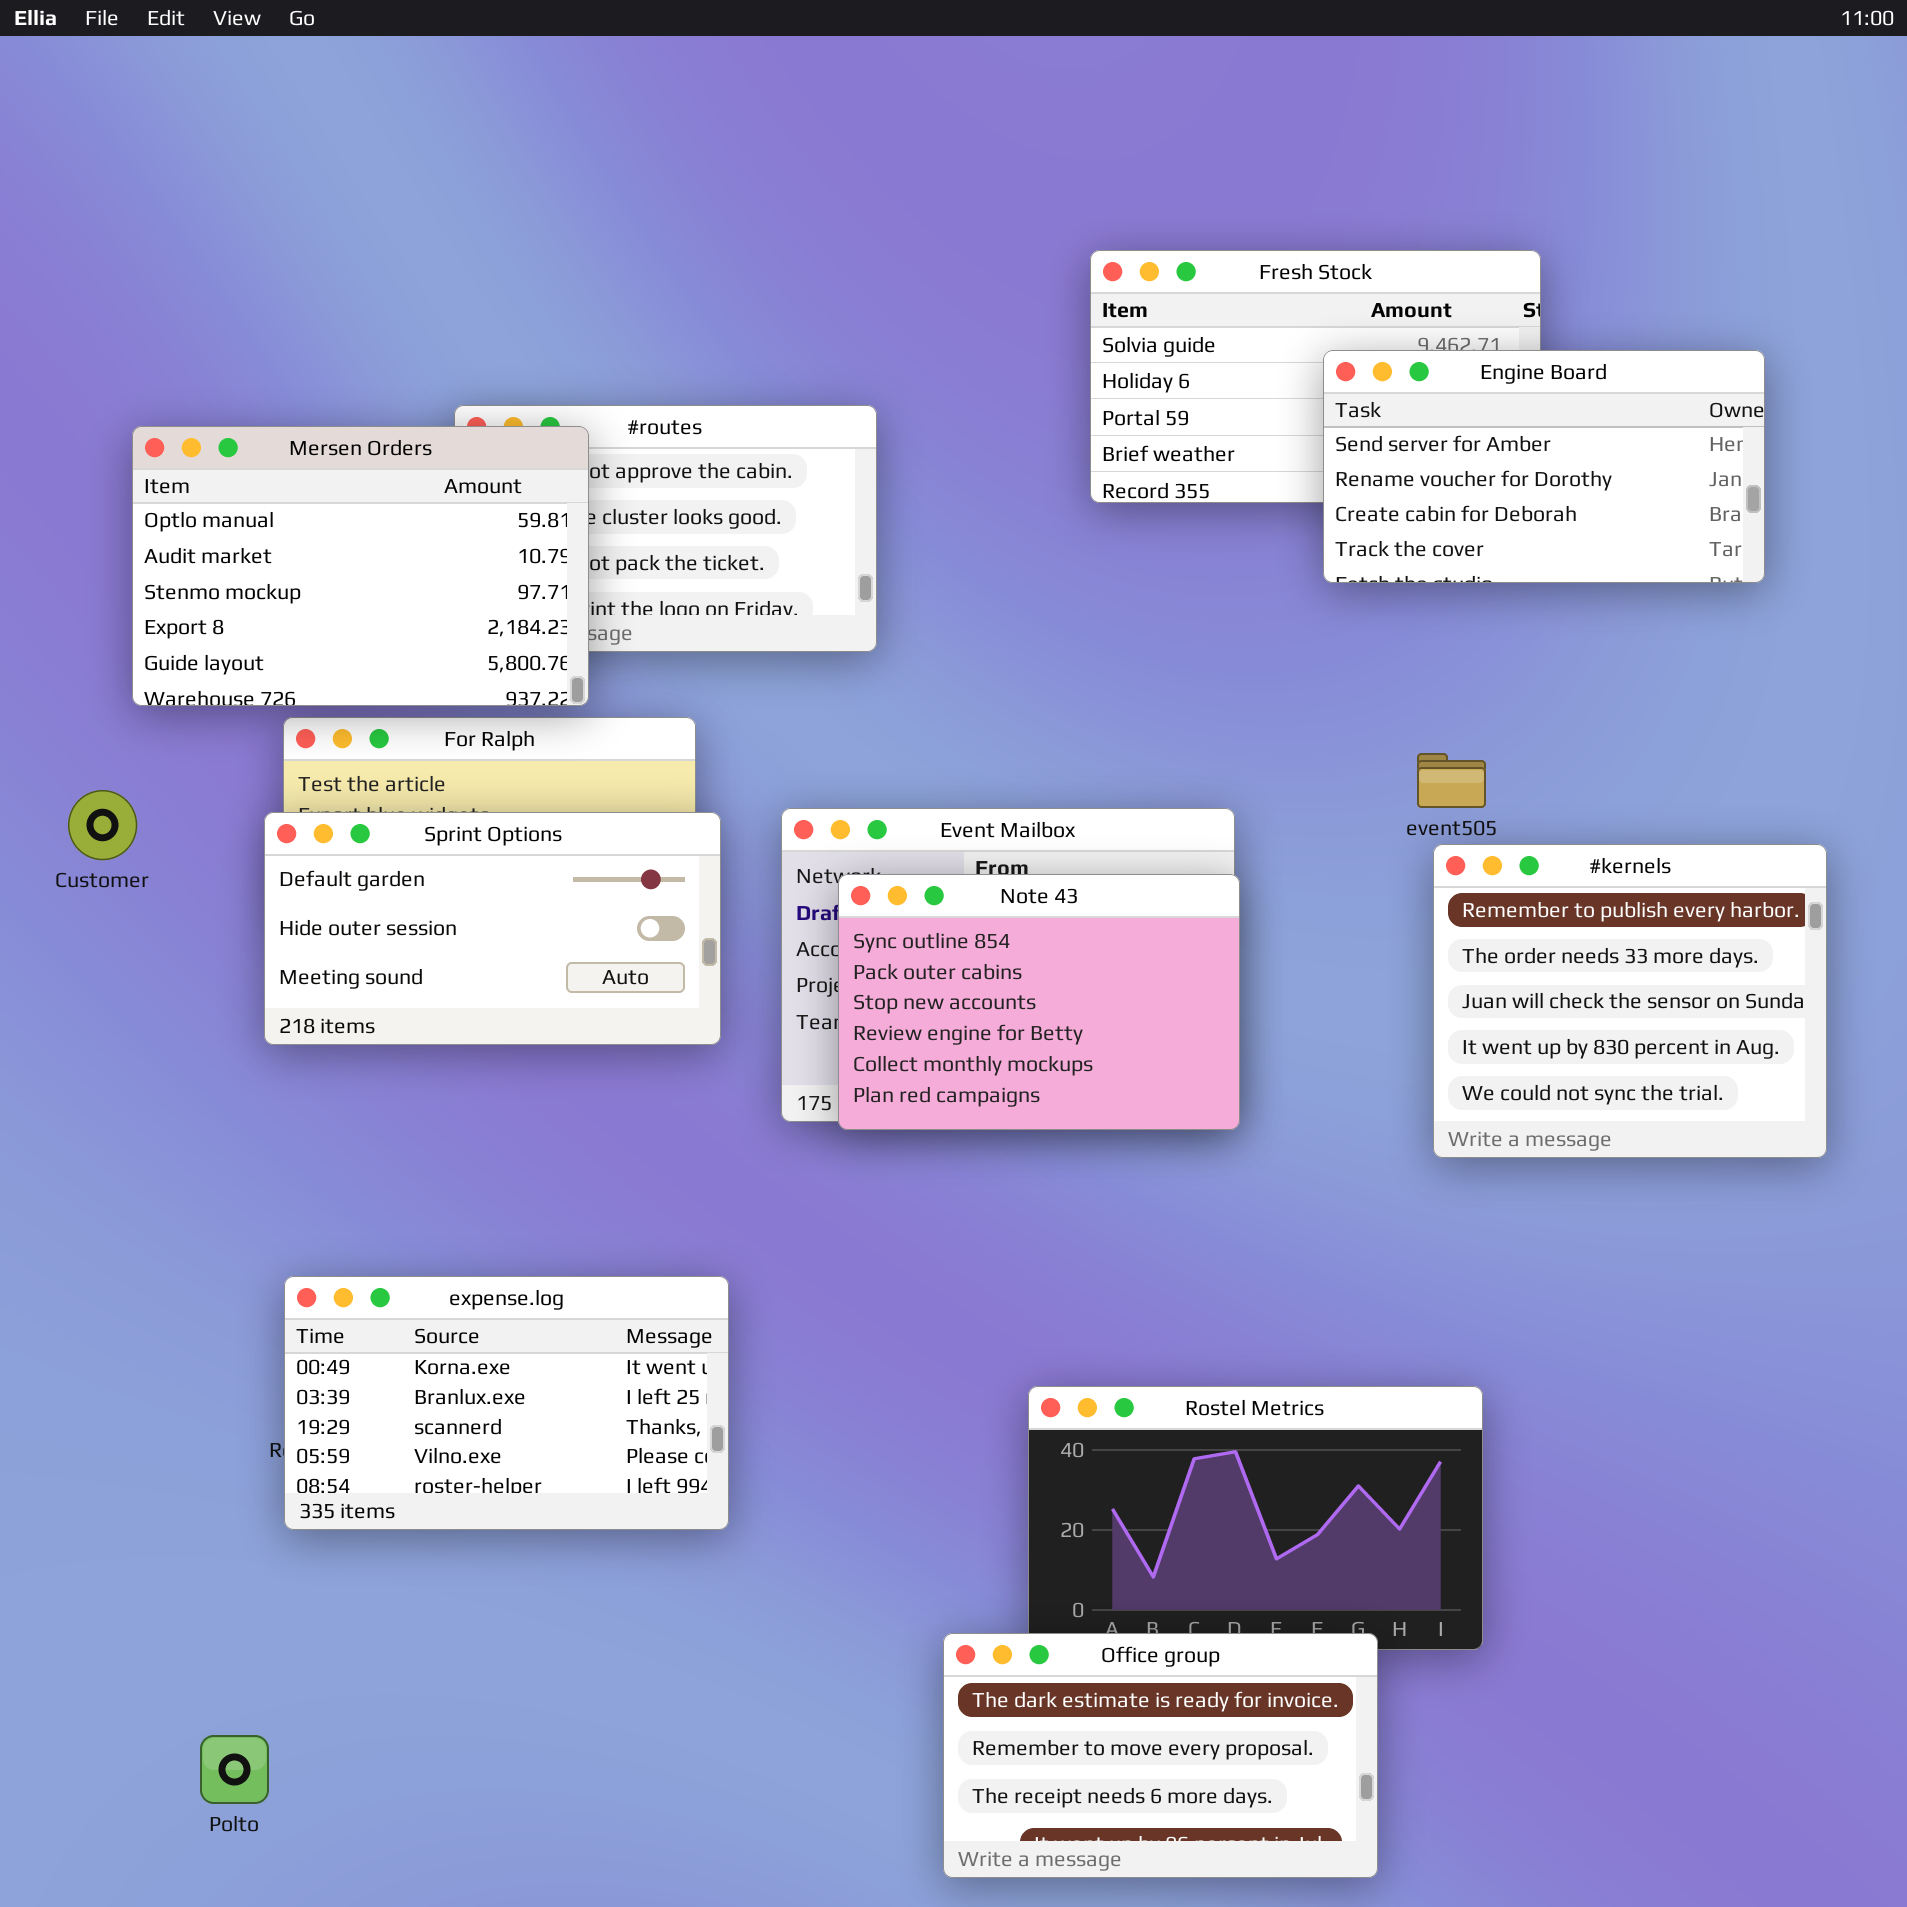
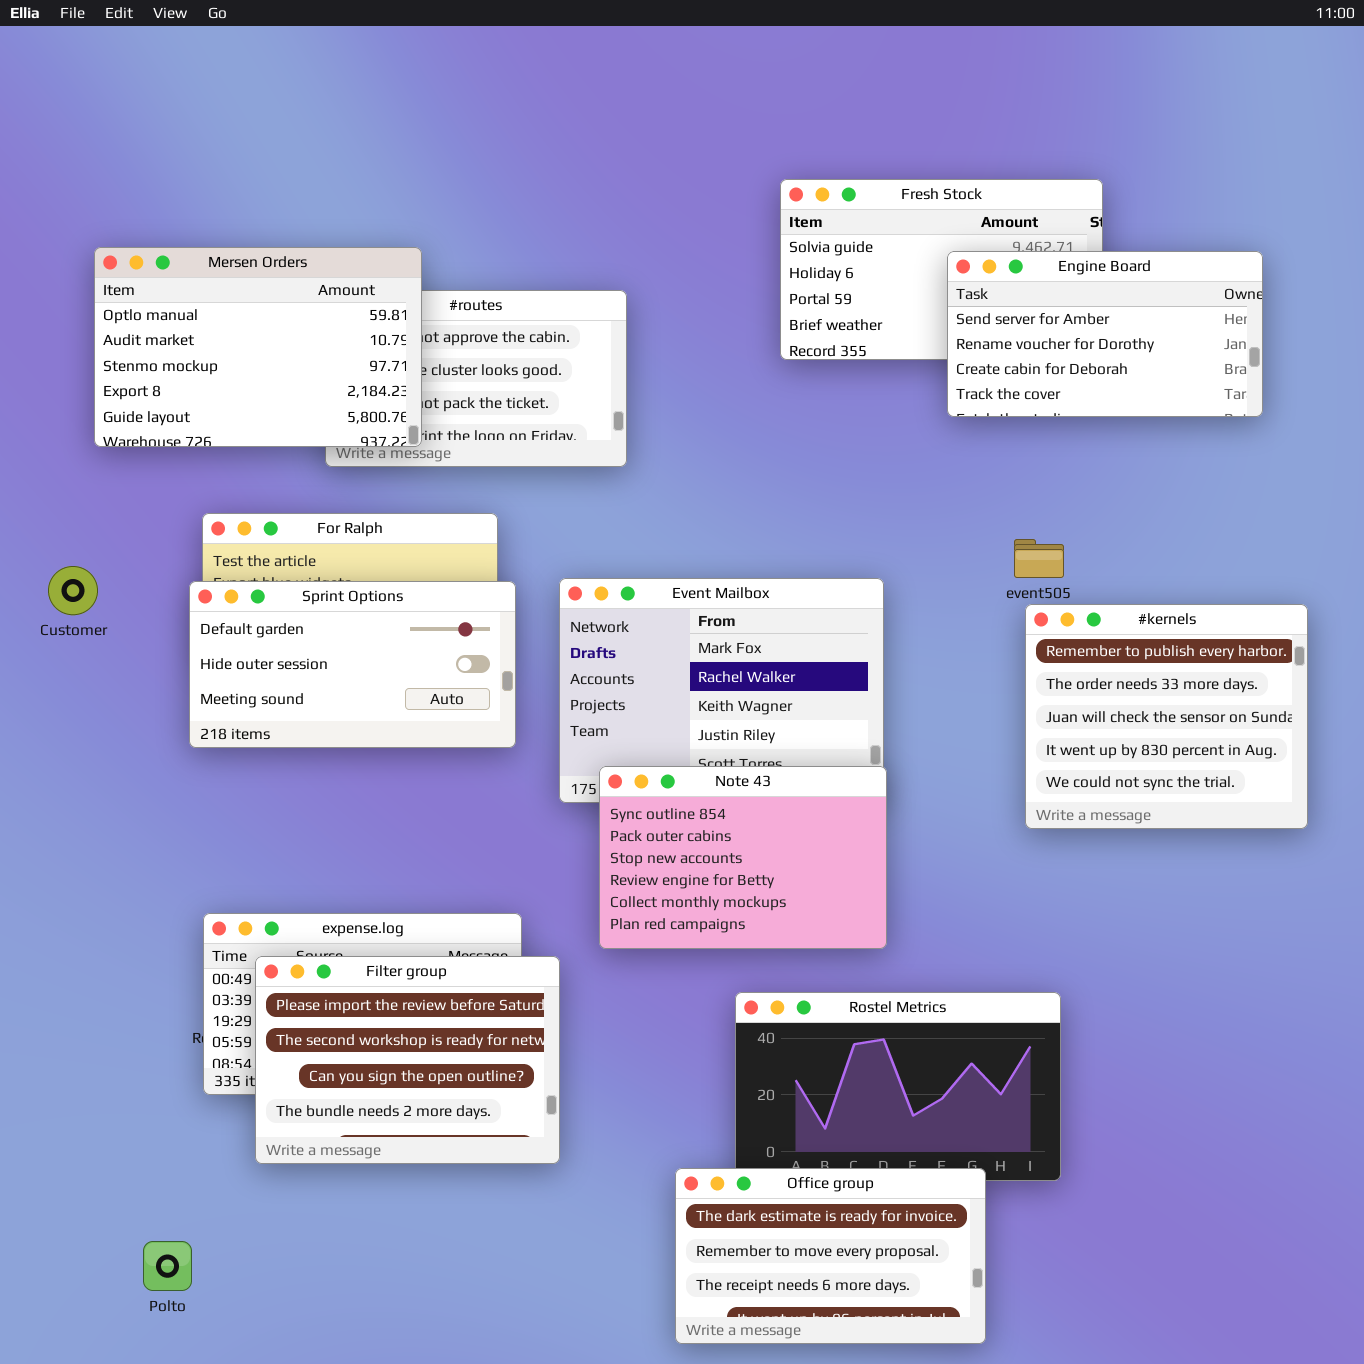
Mersen Orders: [132,426,589,706] -> [94,247,422,447], moved
Note 43: [838,874,1240,1130] -> [599,766,887,949], moved
Filter group: none -> [255,956,560,1164], opened

